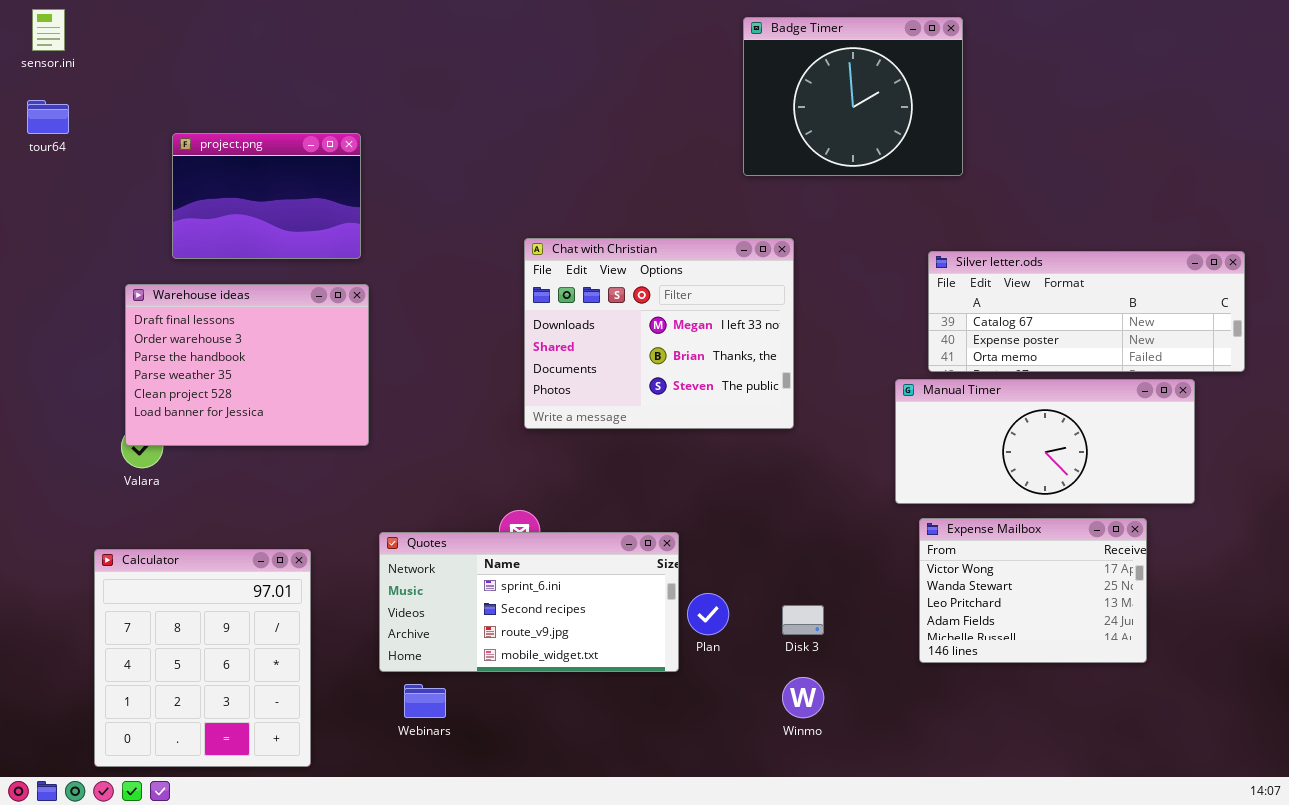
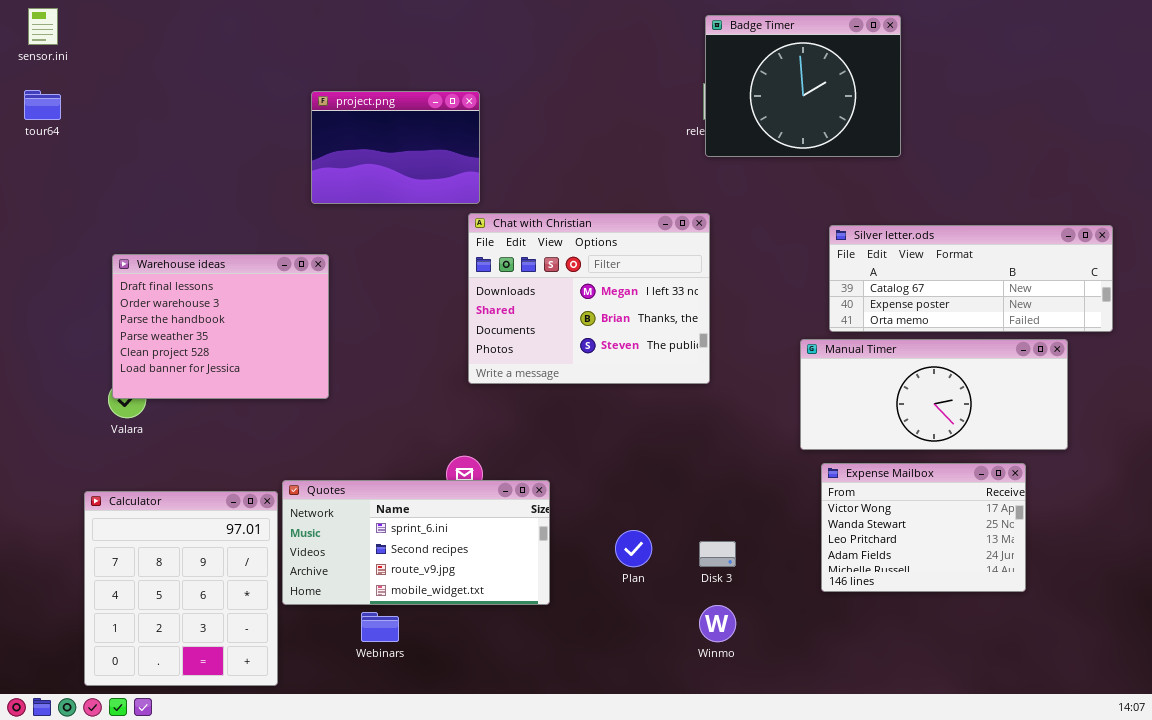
Badge Timer: [743,17,963,176] -> [705,15,901,157], moved
project.png: [172,133,361,259] -> [311,91,480,204], moved
Quotes: [379,532,679,672] -> [282,480,550,605], moved

